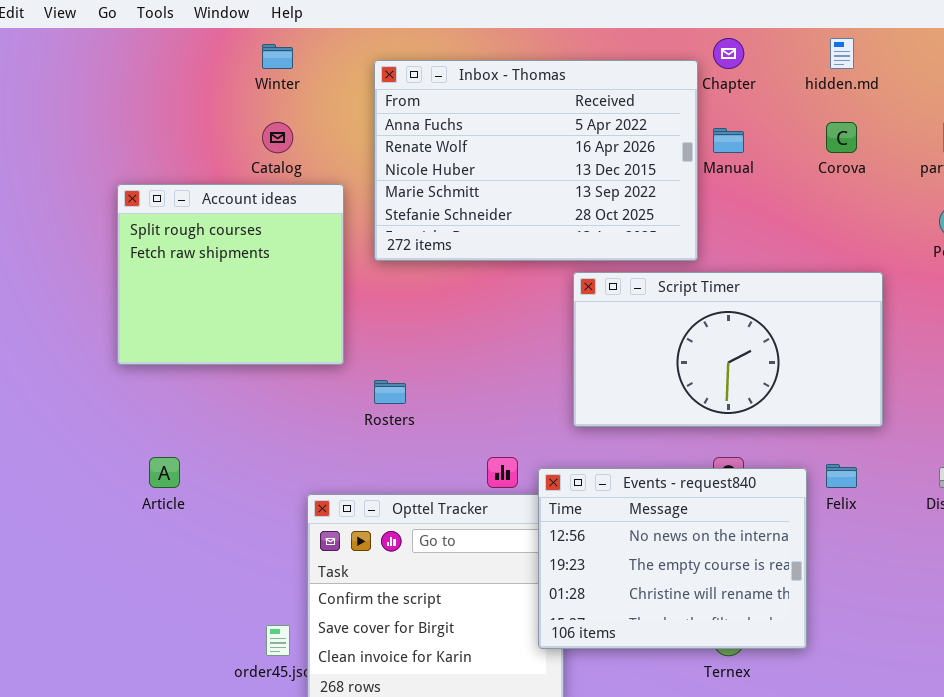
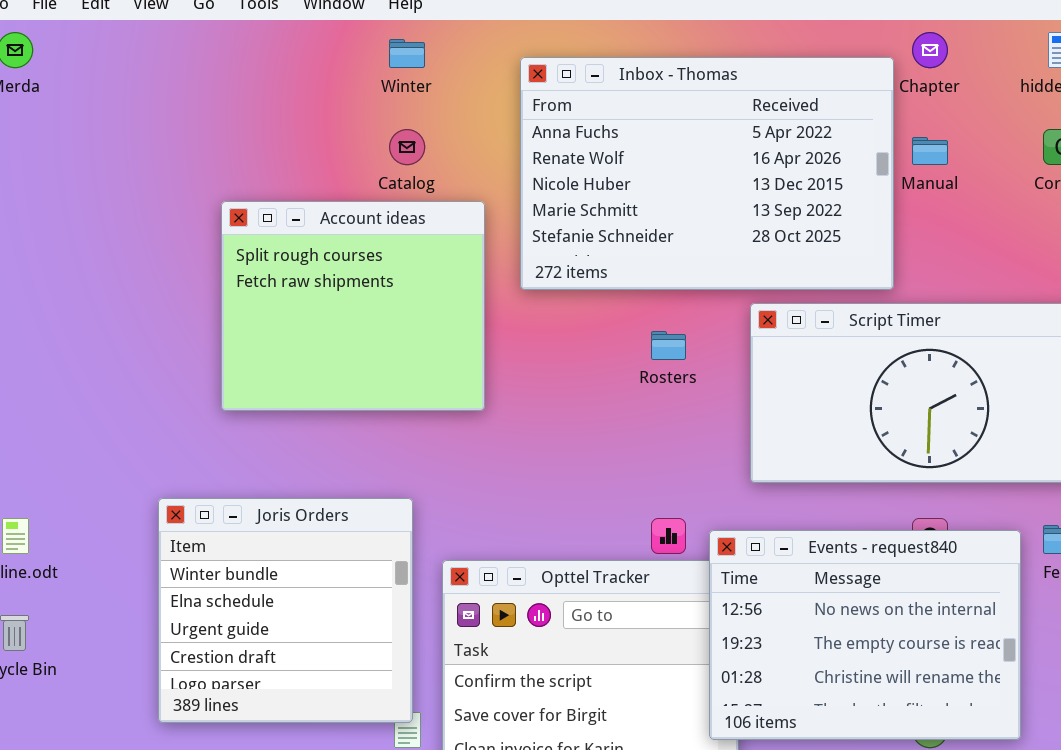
Rosters: [374,380,406,404] -> [651,331,686,360], moved
Joris Orders: none -> [158,498,413,723], opened

